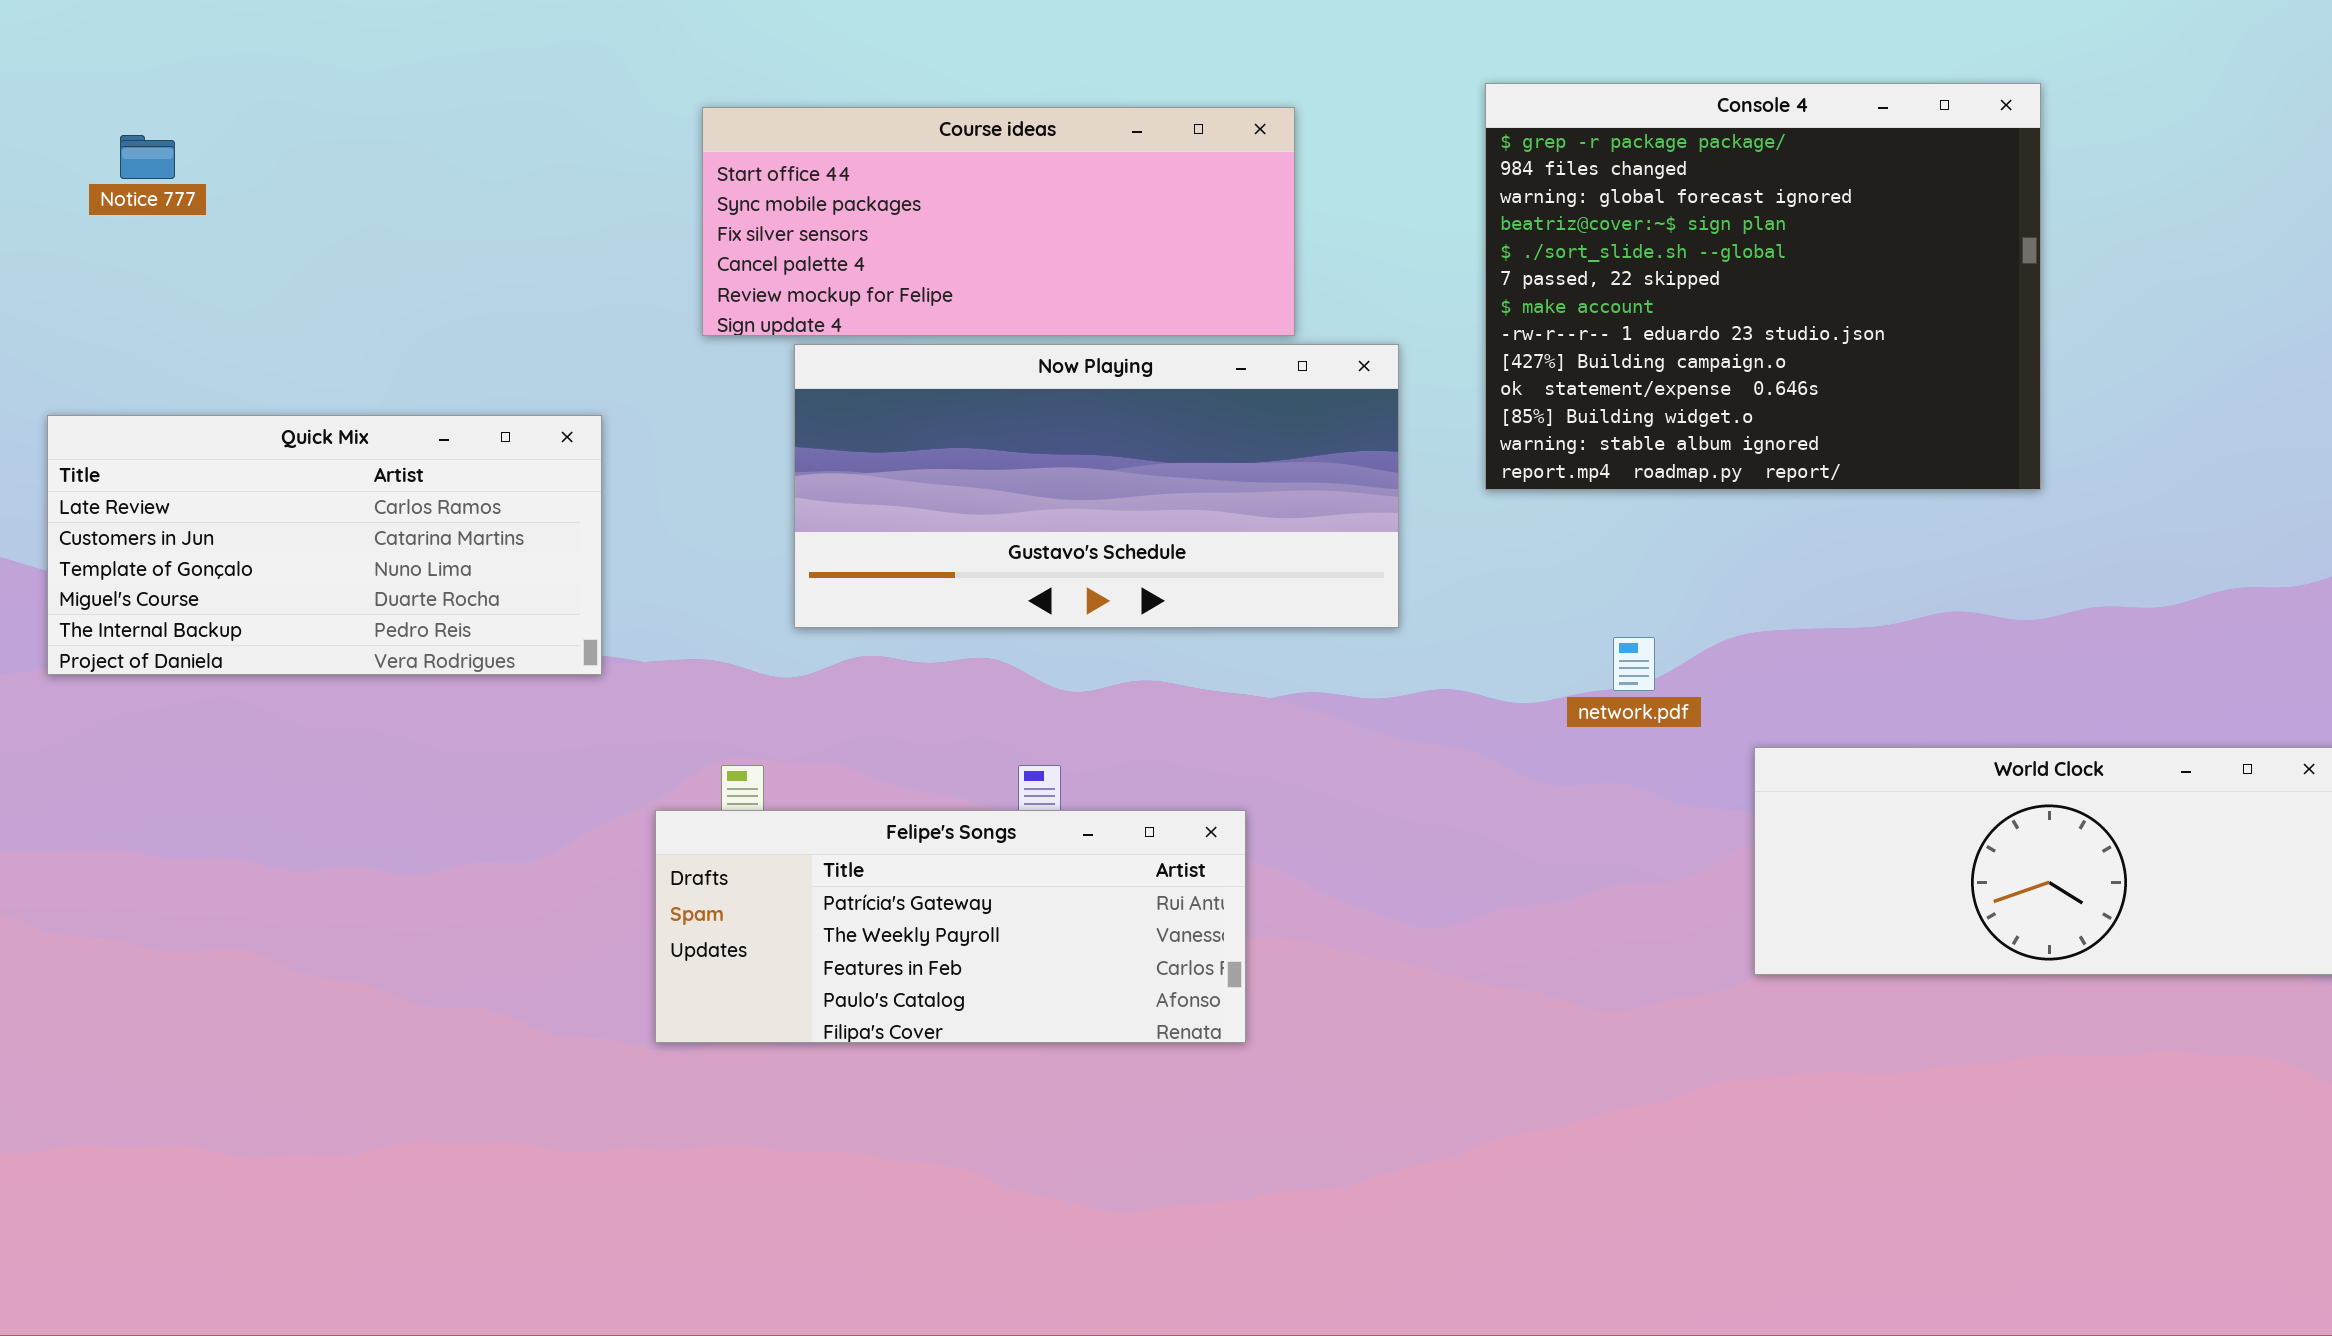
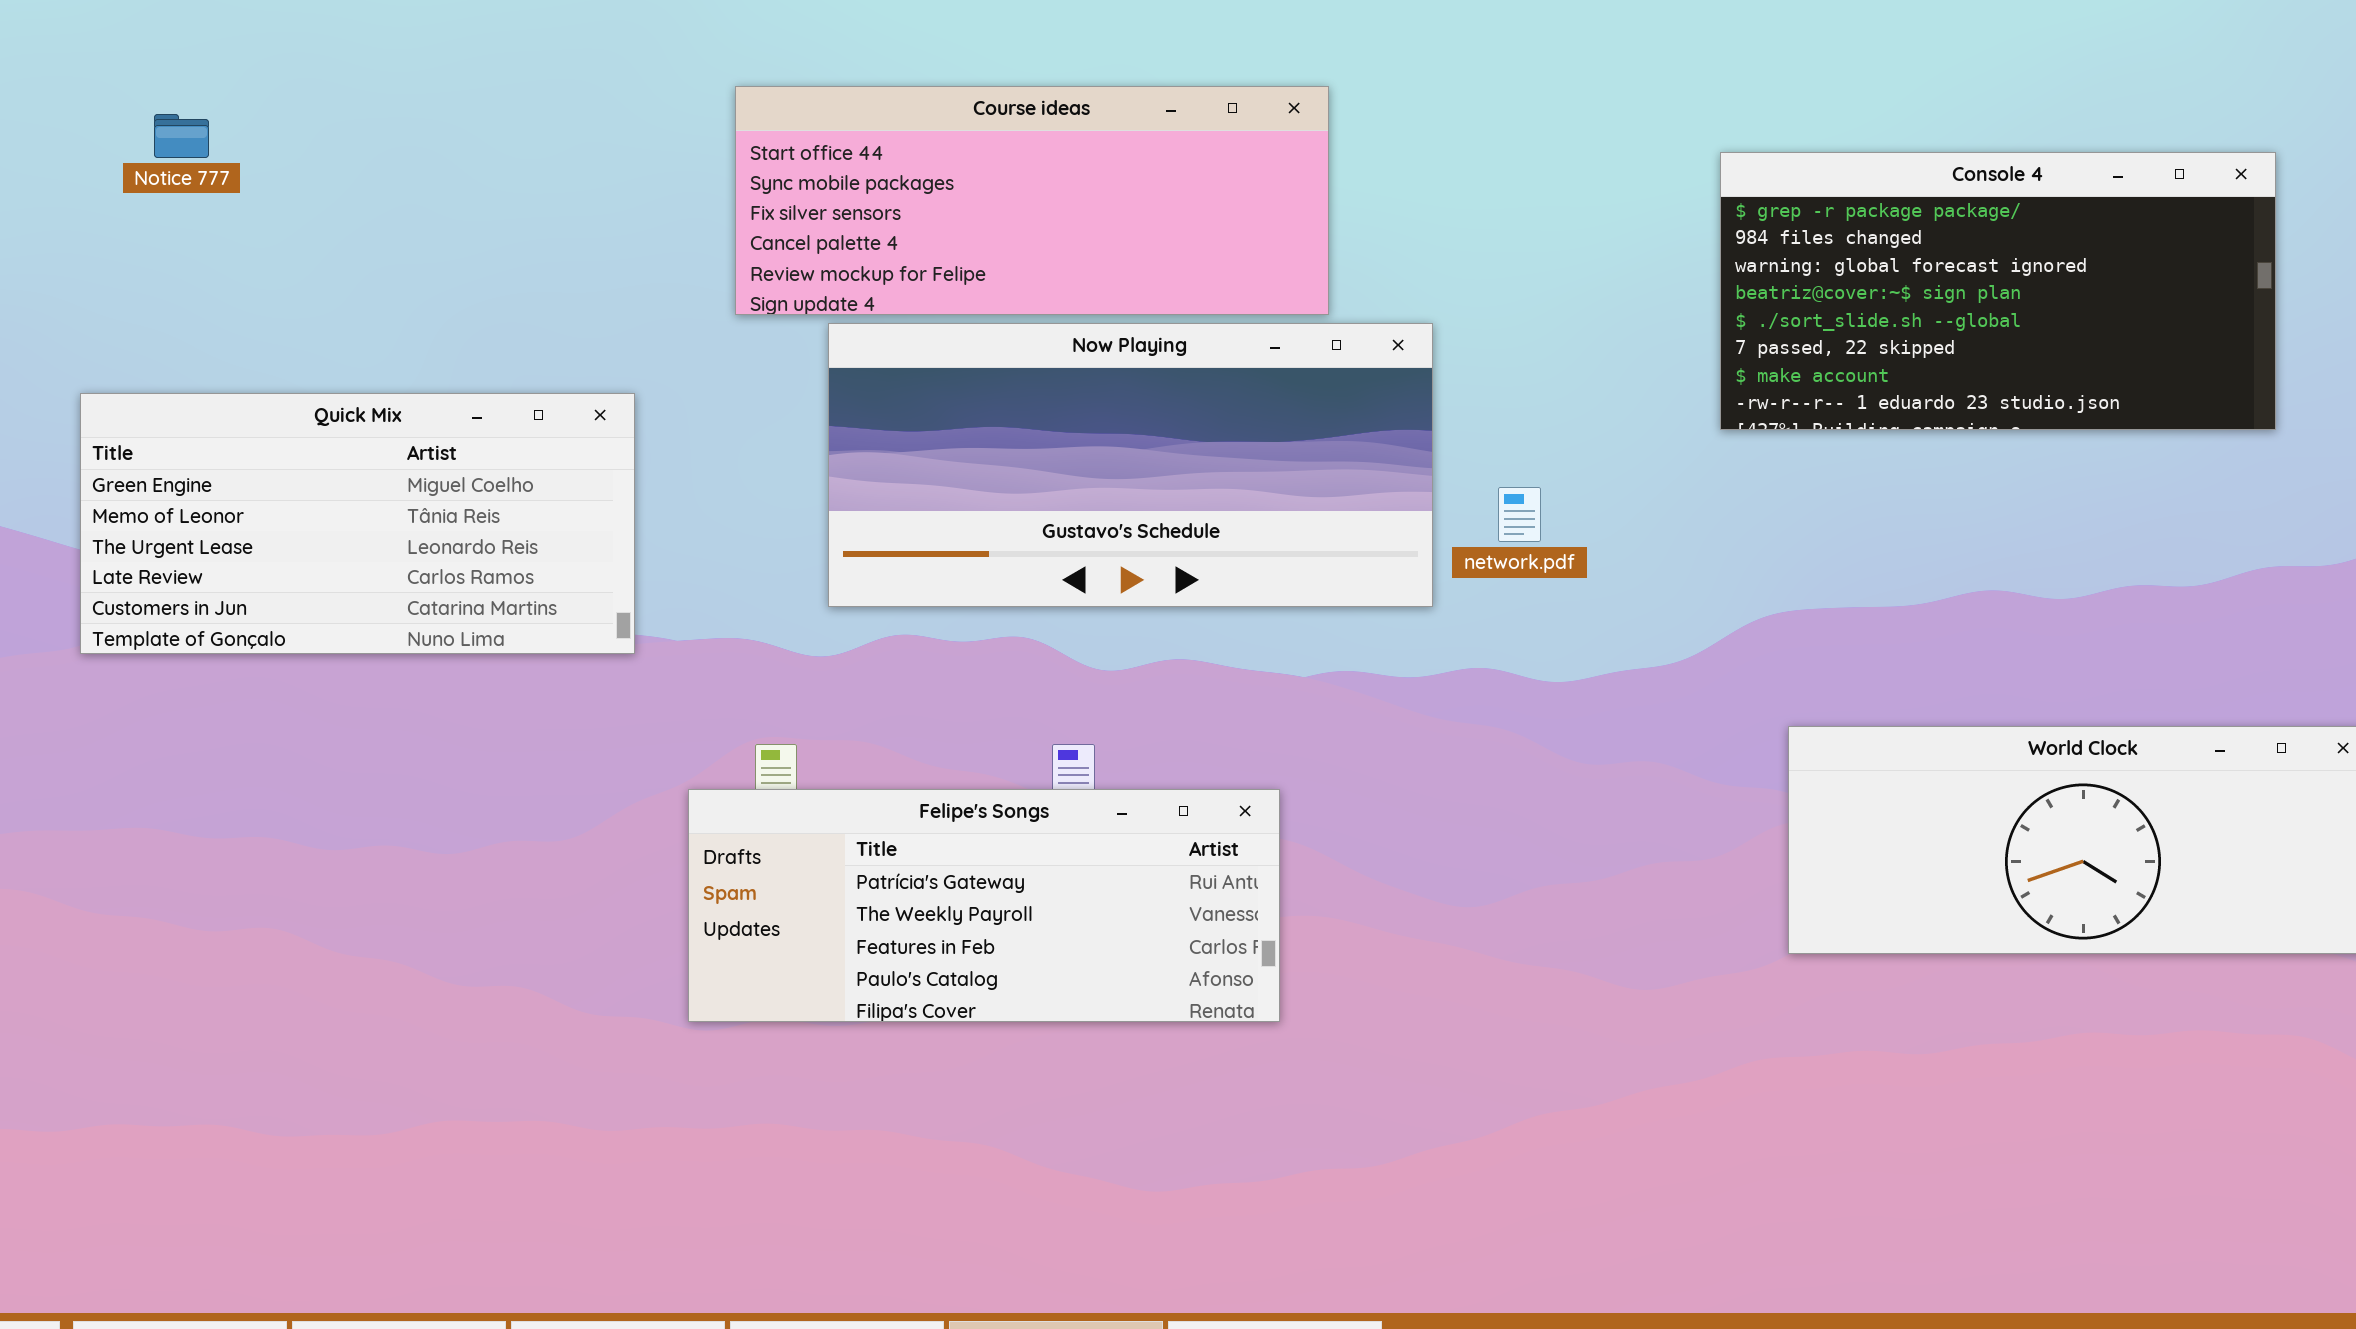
Console 4: [1485,83,2041,490] -> [1720,152,2276,430], moved, resized
Quick Mix: [47,415,602,675] -> [80,393,635,654], scrolled up 3 rows
network.pdf: [1613,637,1655,691] -> [1498,487,1541,542], moved

